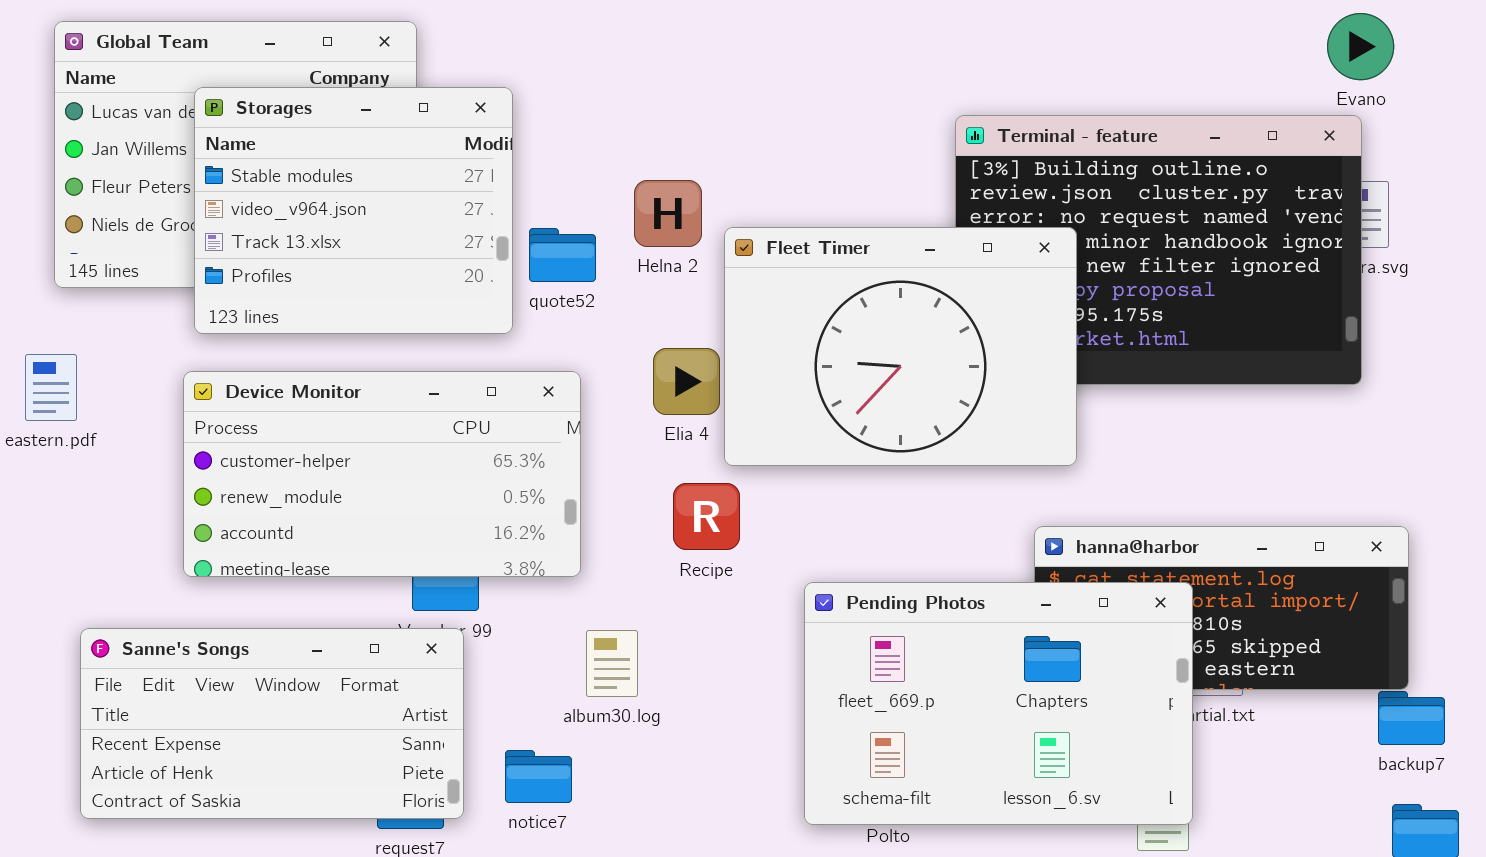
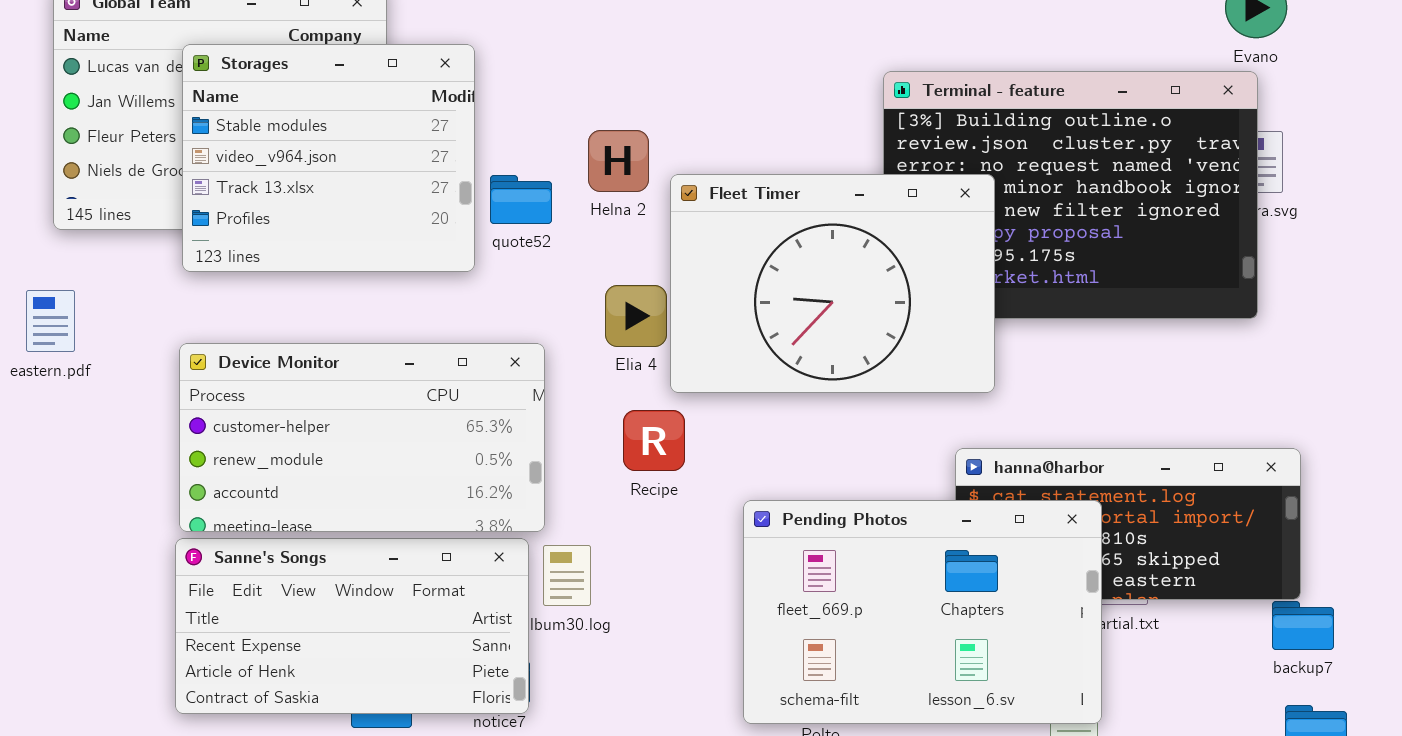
Device Monitor: [183,371,581,577] -> [179,343,545,532], moved
Sanne's Songs: [80,628,464,819] -> [175,538,529,714], moved

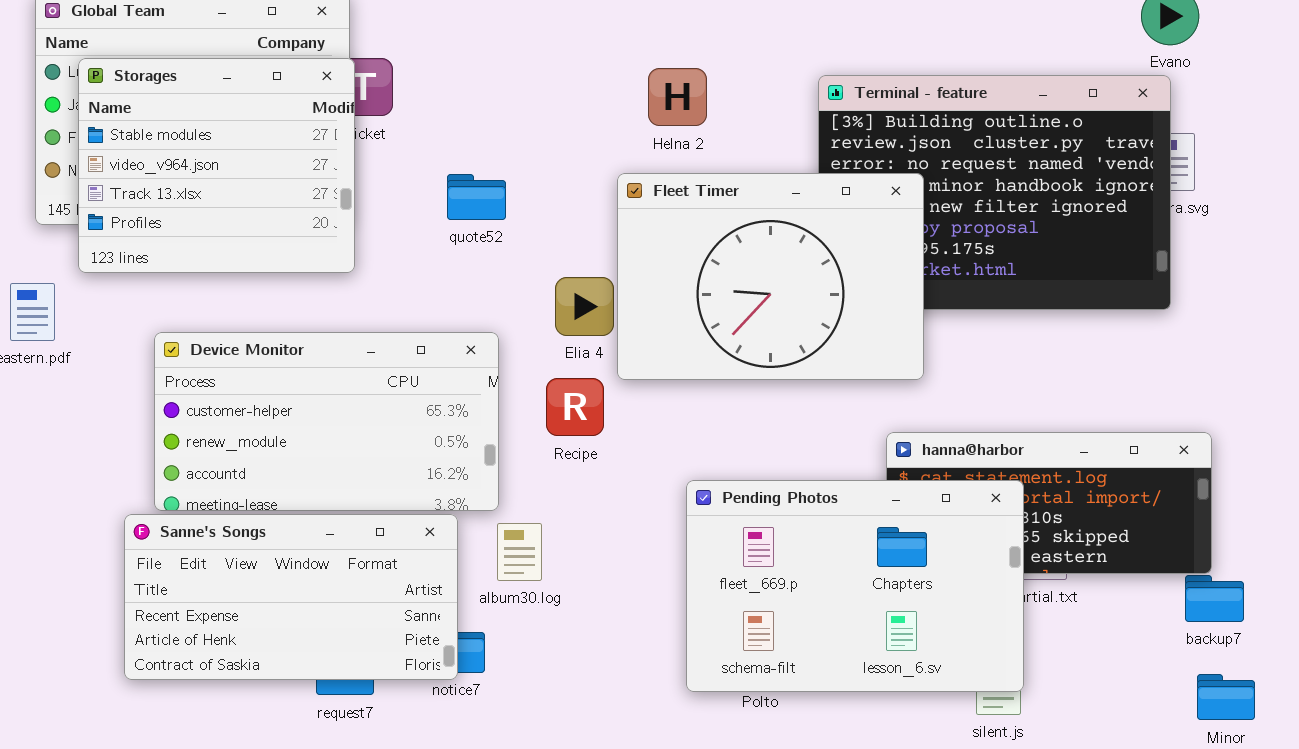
Storages: [182,44,475,272] -> [78,58,355,273], moved
Helna 2: [588,130,649,192] -> [648,68,707,126], moved
Recipe: [623,410,685,471] -> [546,378,604,436], moved
Sanne's Songs: [175,538,529,714] -> [124,514,458,680], moved

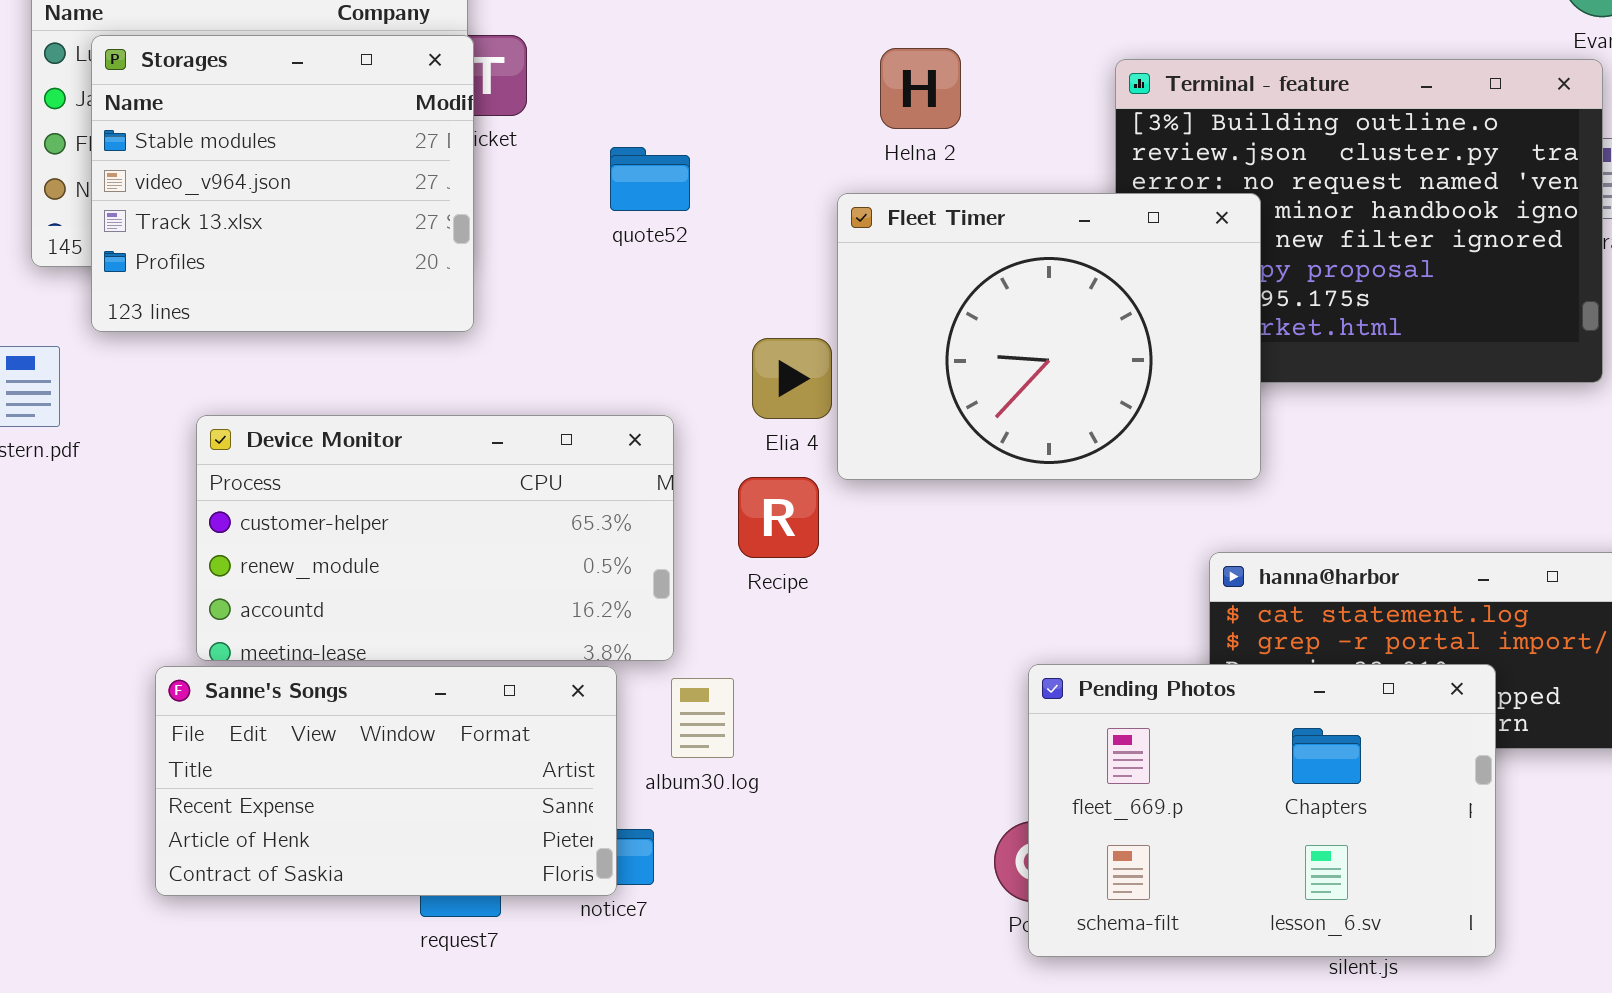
quote52: [447,174,506,220] -> [610,147,690,211], moved
Pending Photos: [686,480,1024,692] -> [1028,664,1496,957], moved

